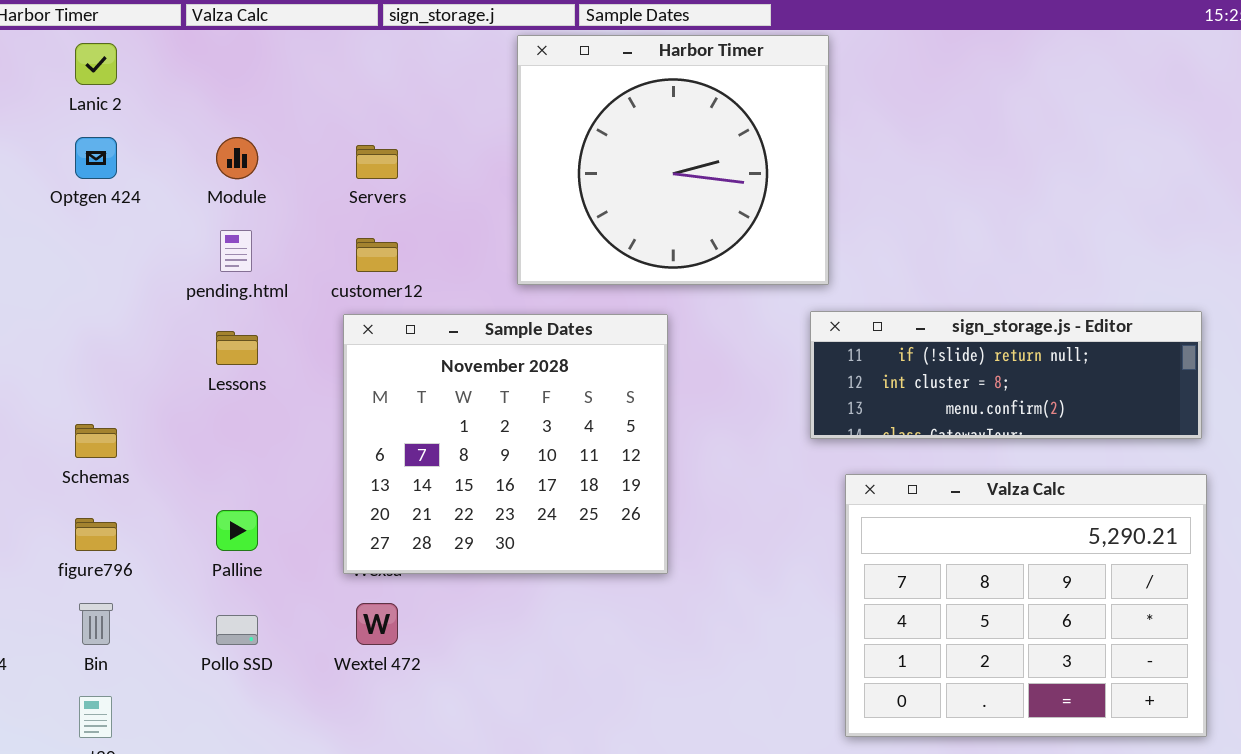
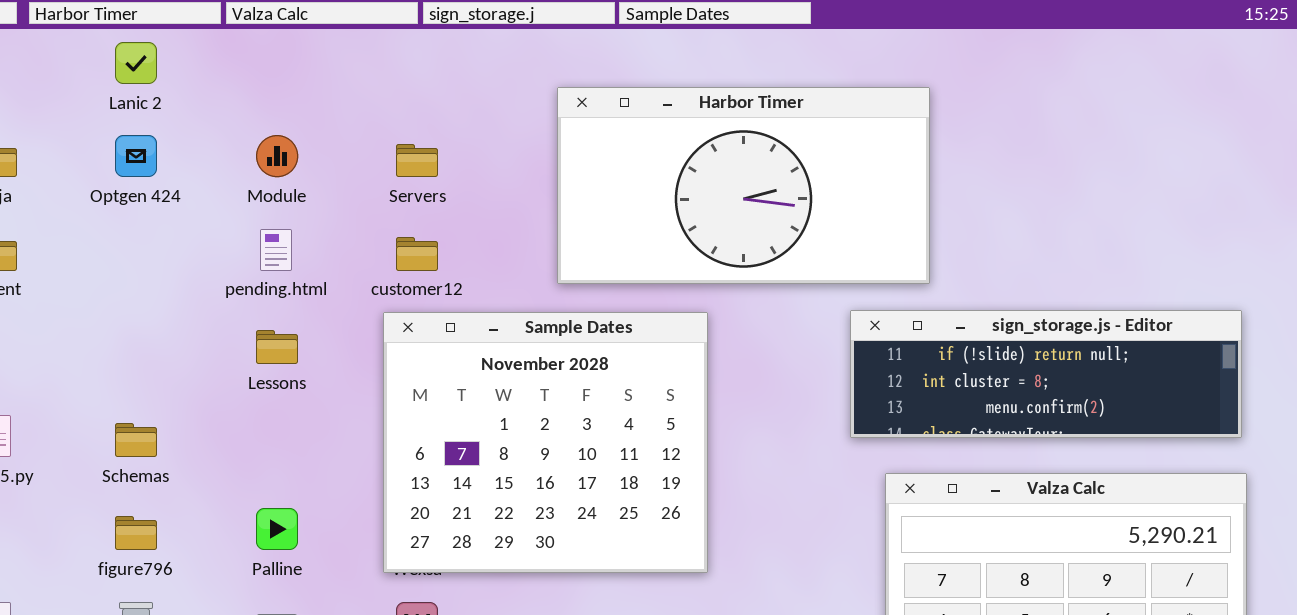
Harbor Timer: [517,35,829,285] -> [557,87,930,284], resized

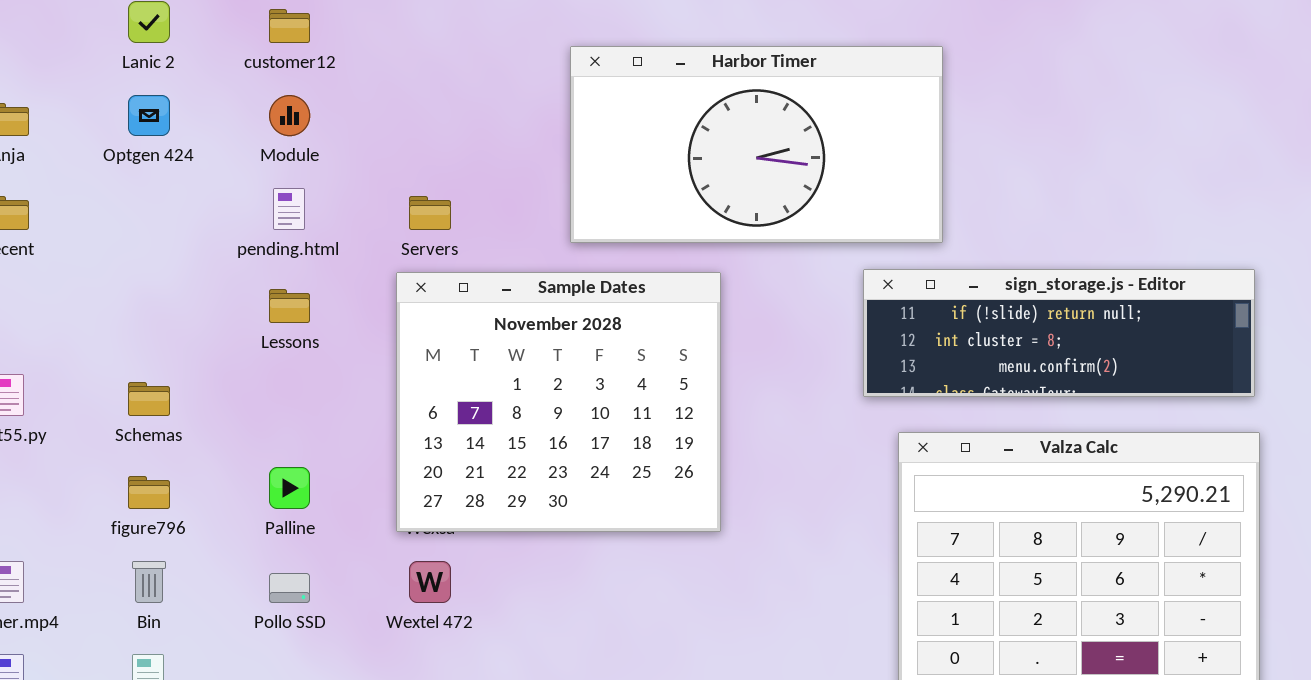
Servers: [396,144,438,177] -> [409,196,451,230], moved
customer12: [396,237,438,271] -> [269,9,310,43], moved

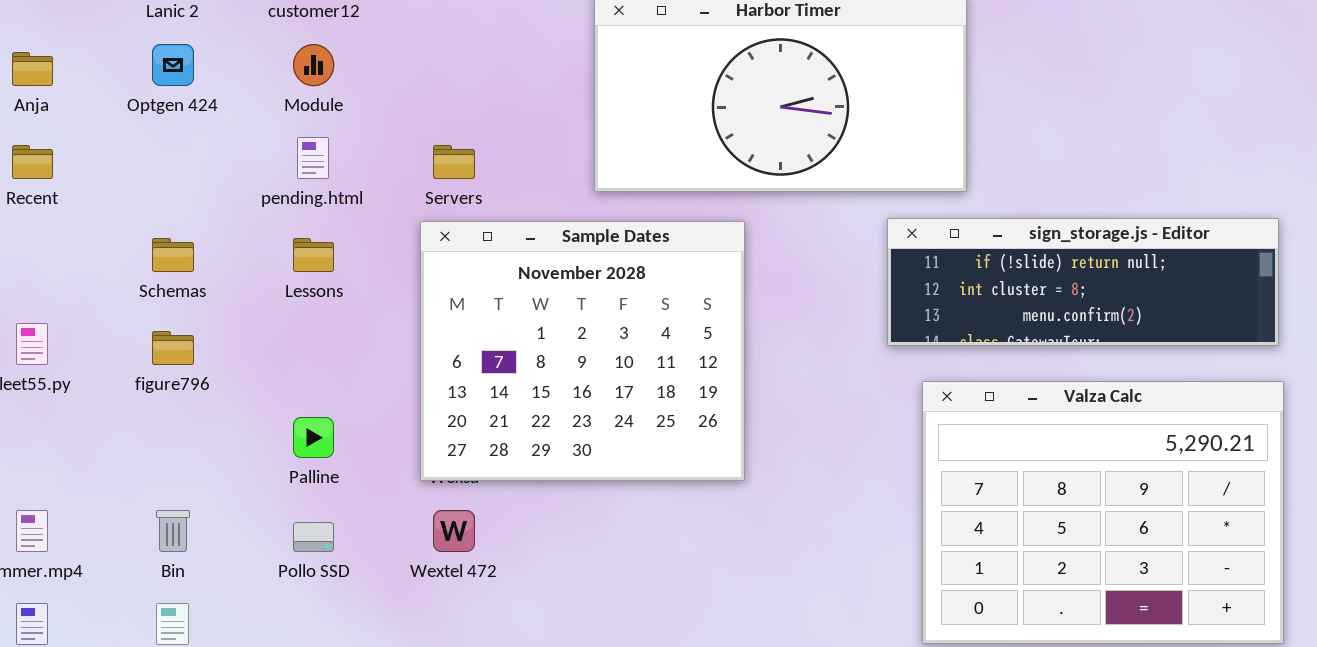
Schemas: [128,382,170,416] -> [152,238,194,272], moved
figure796: [128,476,170,509] -> [152,331,194,365], moved

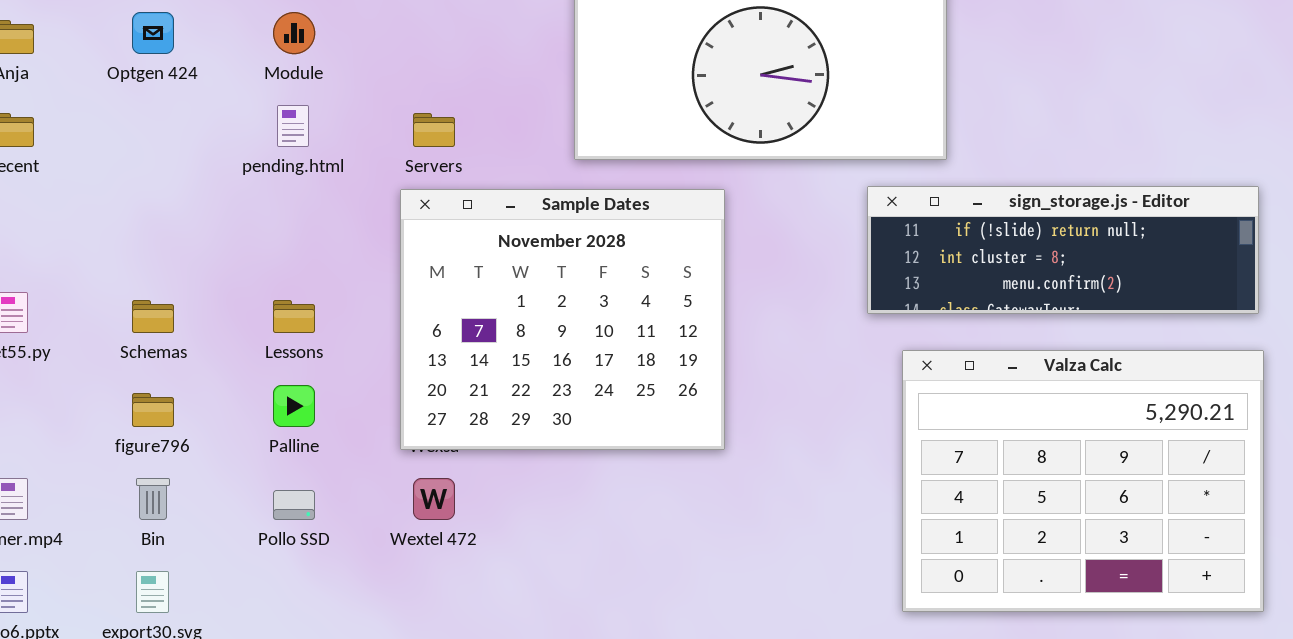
Schemas: [152,238,194,272] -> [132,300,174,333], moved
Lessons: [293,238,334,272] -> [273,300,315,333], moved
figure796: [152,331,194,365] -> [132,393,174,427], moved

